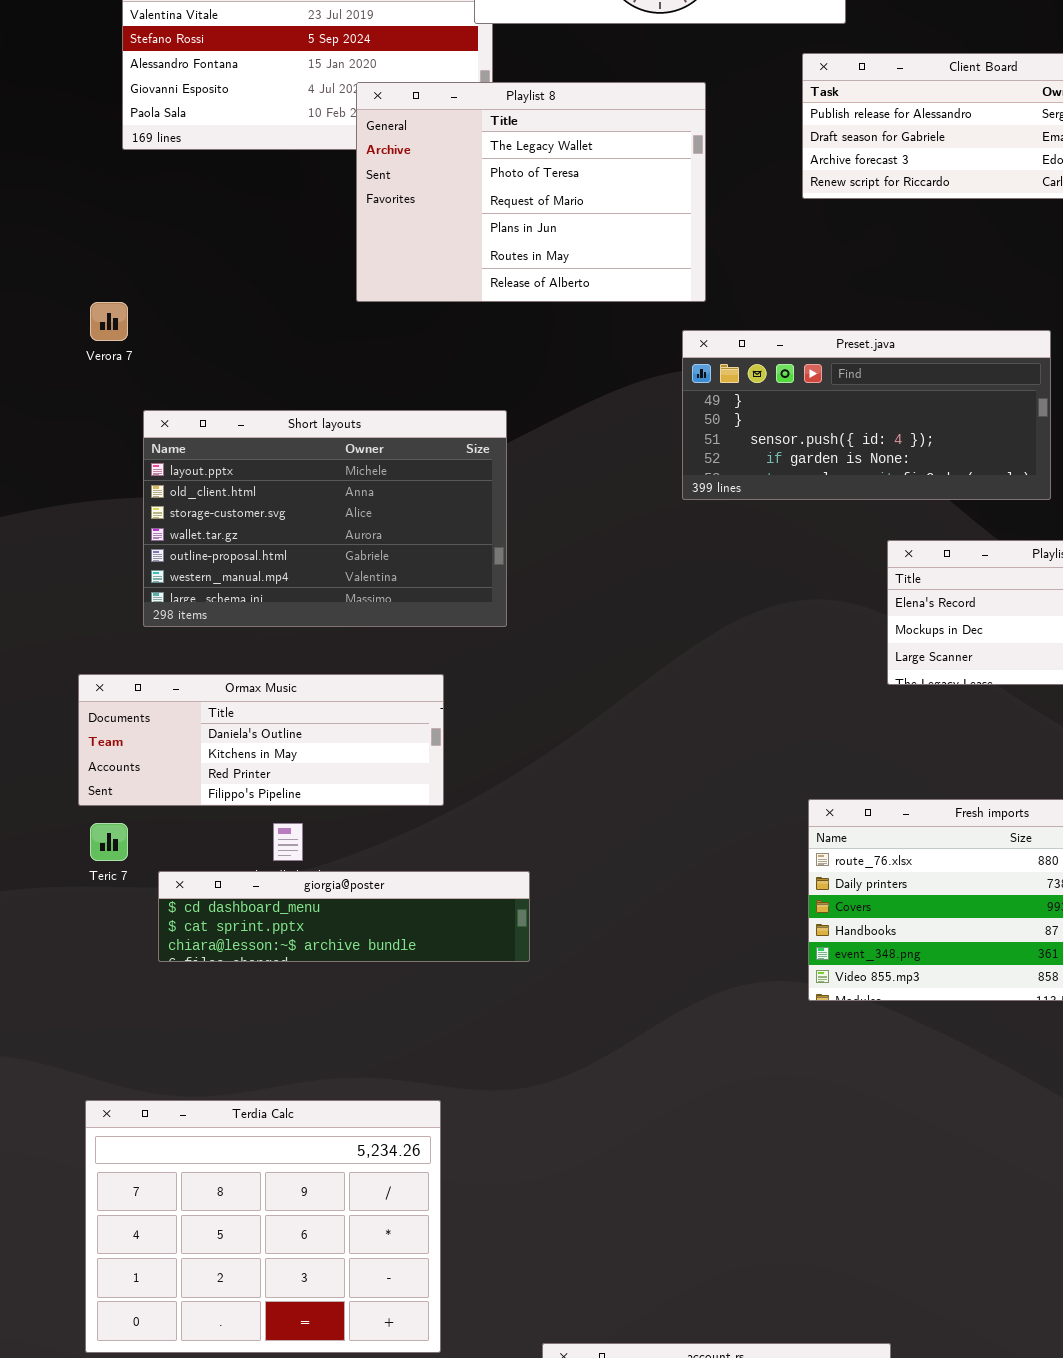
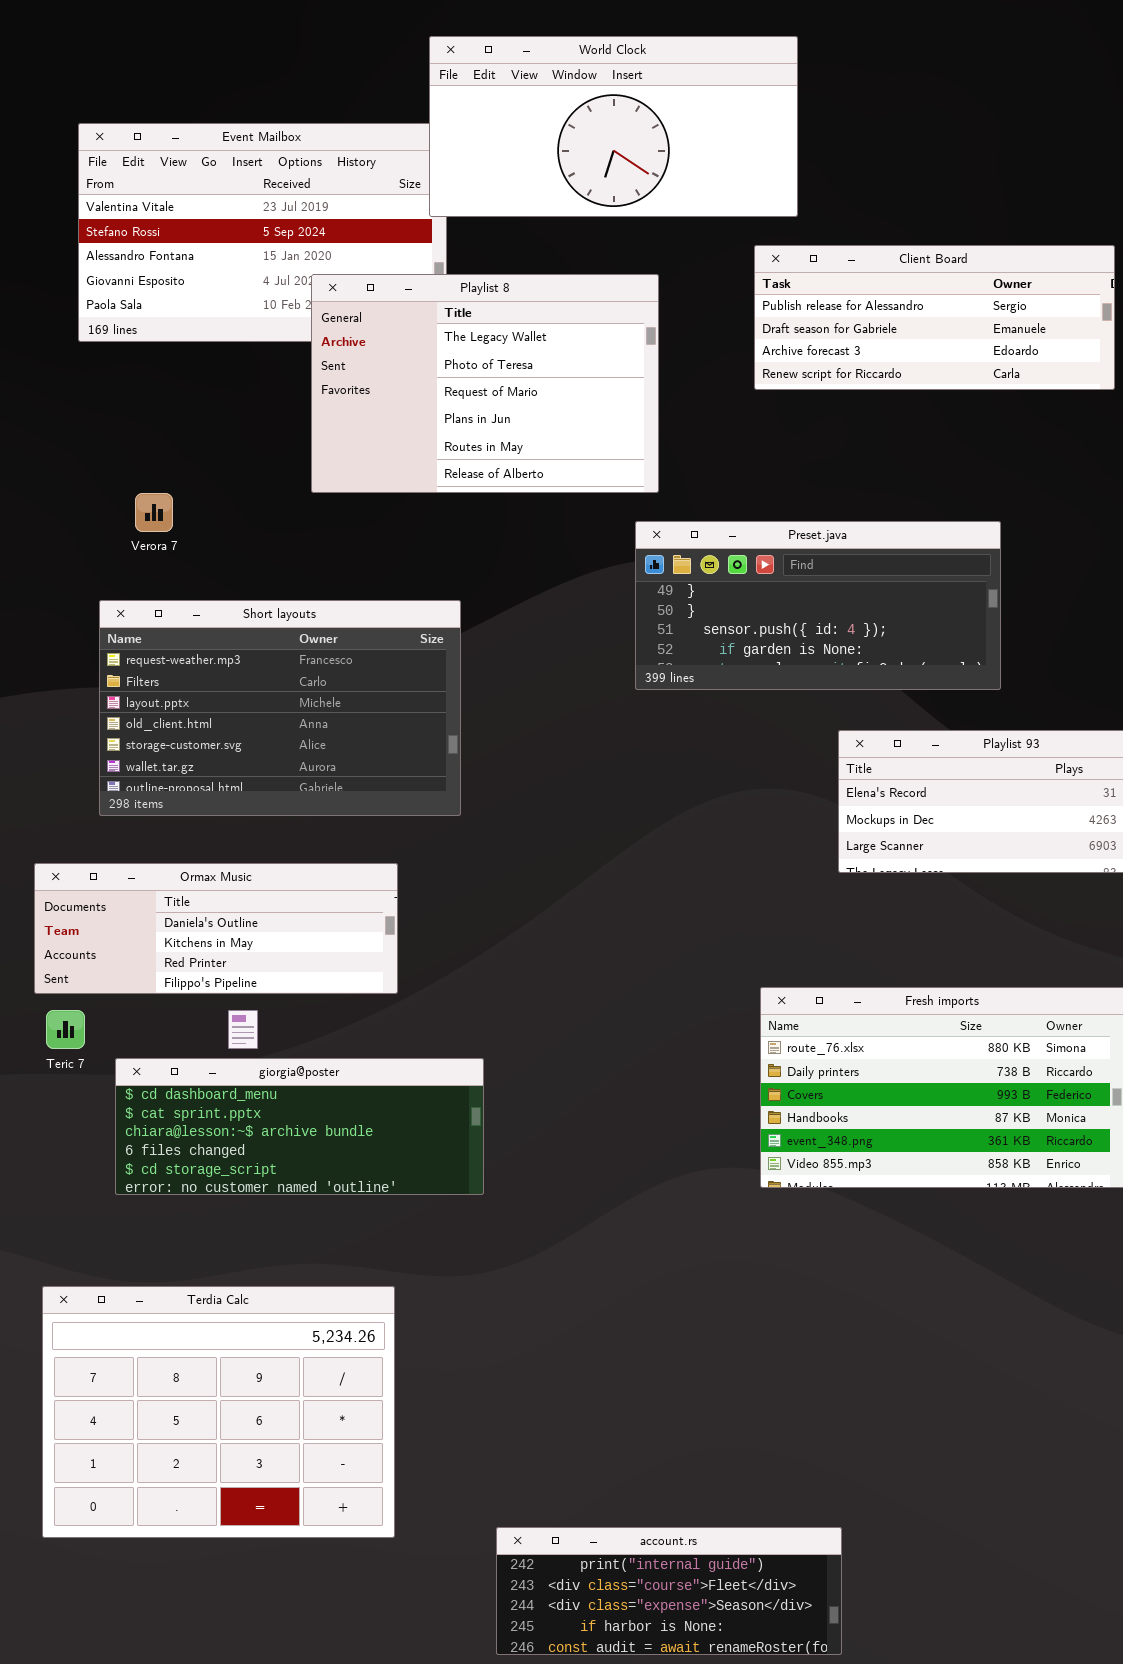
Verora 7: [90,302,128,341] -> [135,493,173,532], moved
Short layouts: [143,410,507,627] -> [99,600,461,816], scrolled up 2 rows
giorgia@poster: [158,871,530,962] -> [115,1058,484,1195], resized

